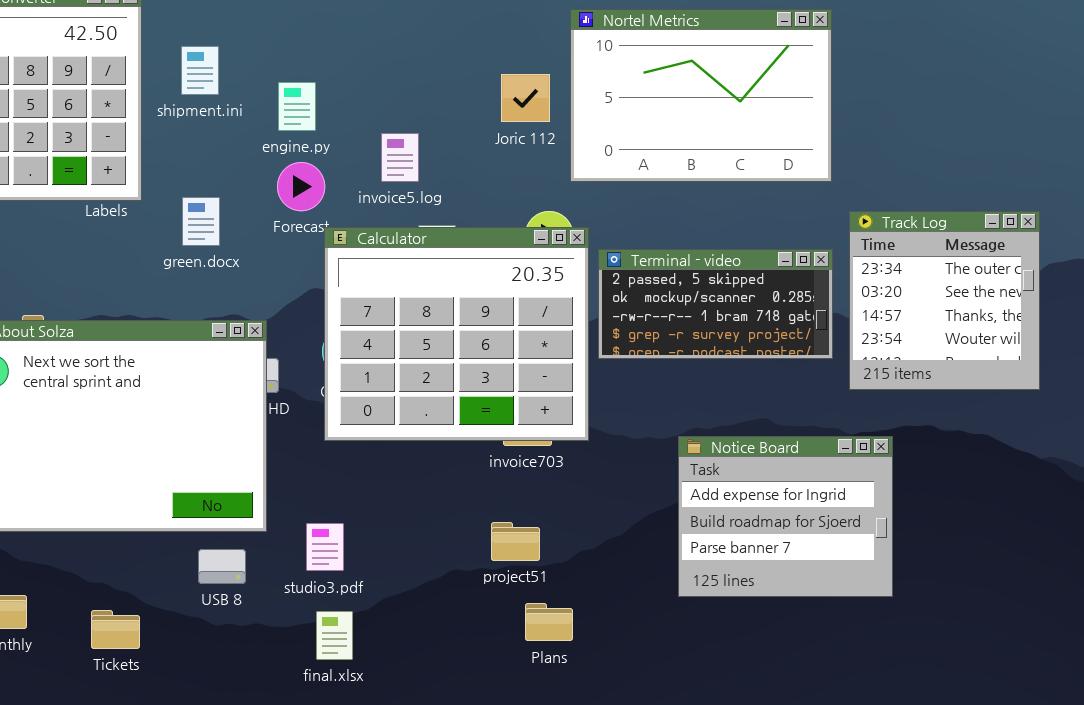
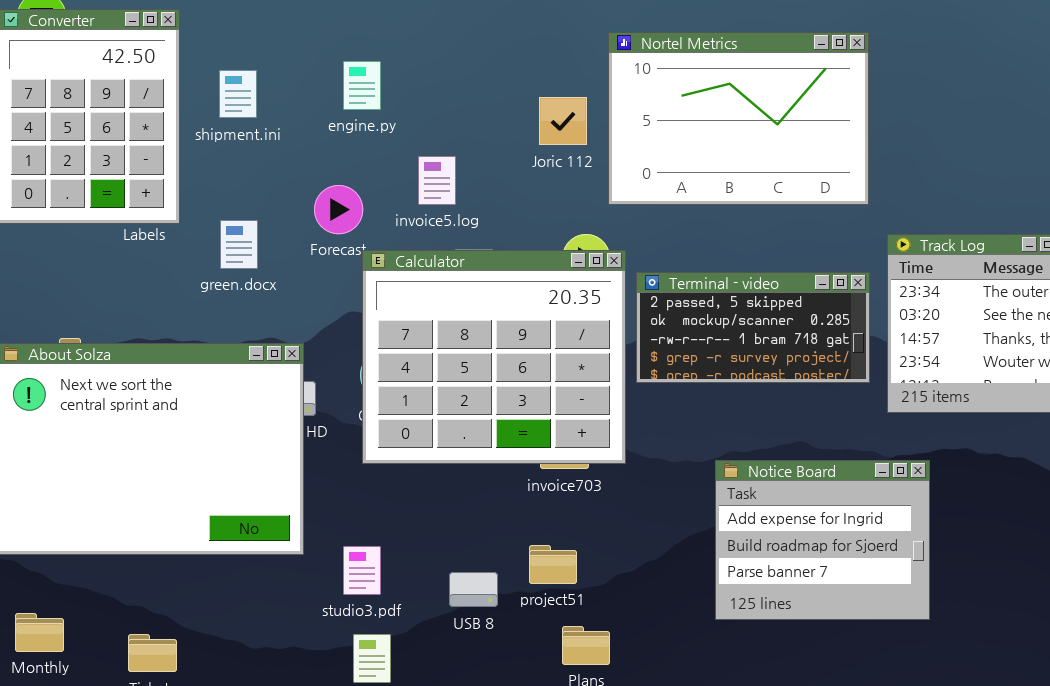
engine.py: [278,82,316,131] -> [343,61,381,110], moved
USB 8: [198,549,246,584] -> [449,572,498,607], moved

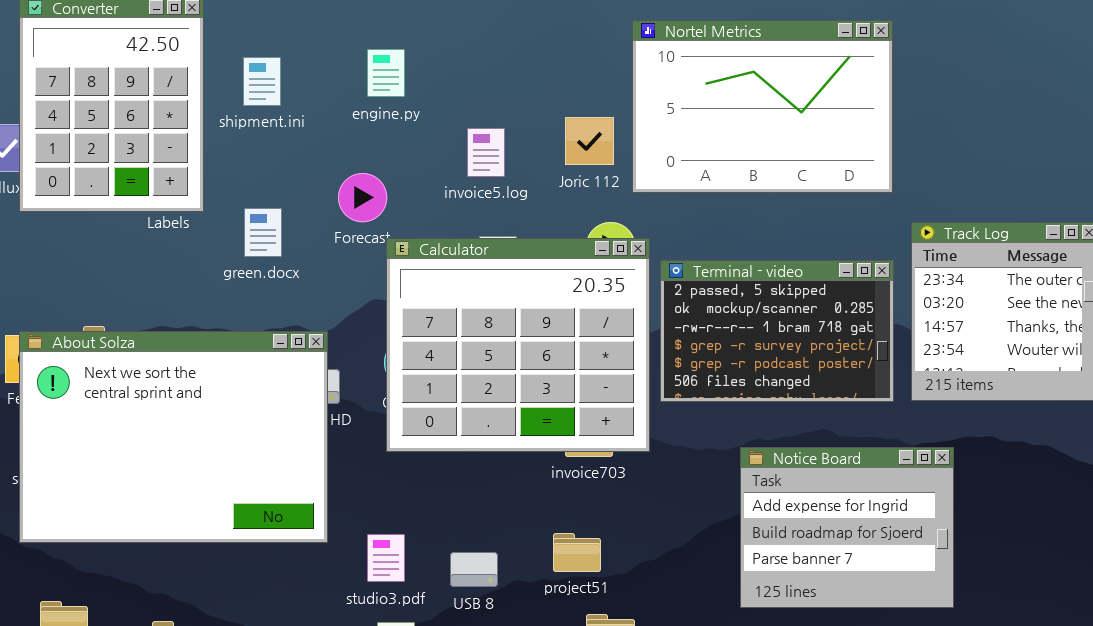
Joric 112: [539,97,587,145] -> [565,117,614,165], moved
invoice5.log: [418,156,456,205] -> [467,128,505,177], moved
Terminal - video: [636,272,870,383] -> [660,260,894,402], resized
USB 8: [449,572,498,607] -> [450,552,498,587], moved

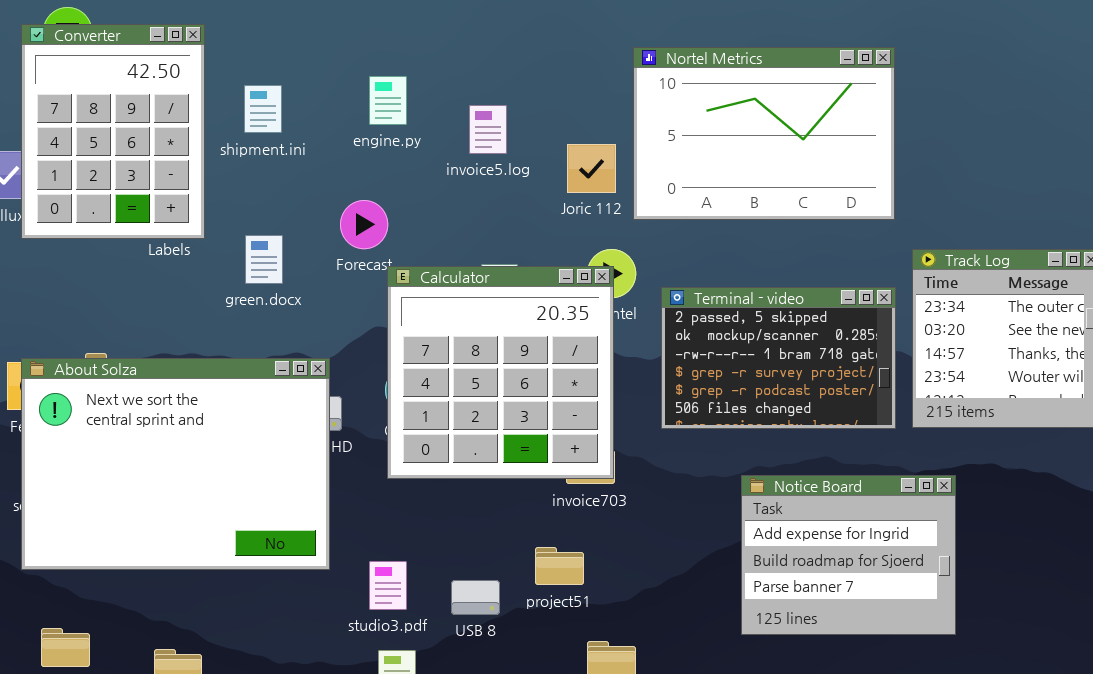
invoice5.log: [467,128,505,177] -> [469,105,507,154], moved
Calculator: [386,238,650,452] -> [387,266,614,479], resized
project51: [553,533,601,572] -> [535,547,584,585], moved

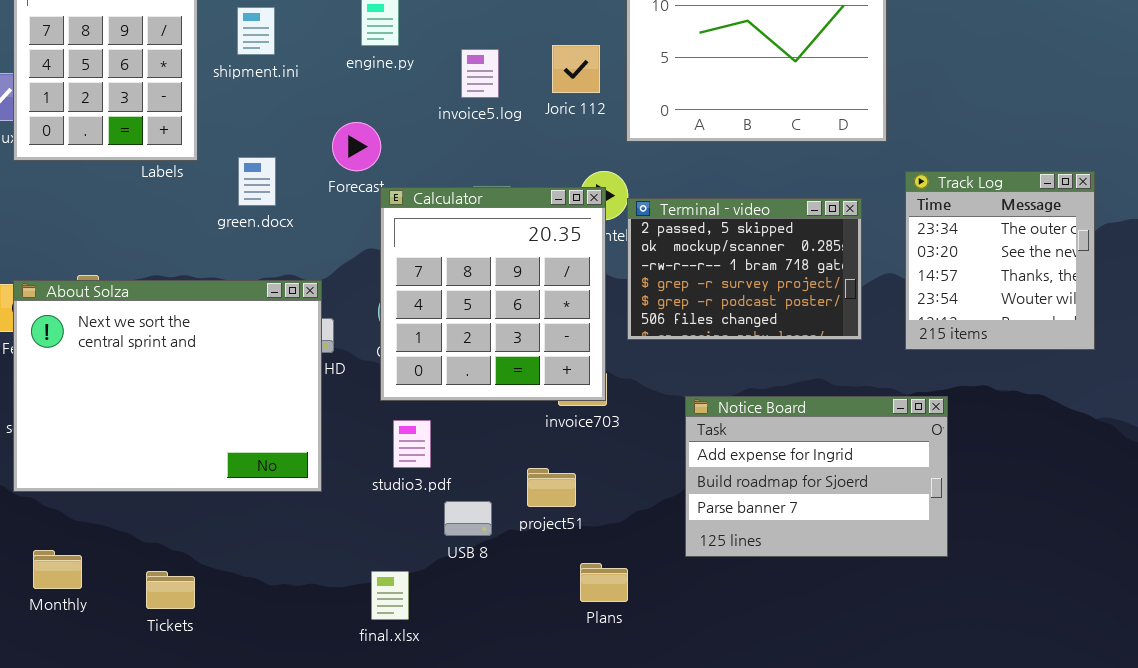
invoice5.log: [469,105,507,154] -> [461,49,499,98], moved
Joric 112: [567,144,616,193] -> [552,45,600,93], moved
Terminal - video: [661,287,896,429] -> [627,198,862,340], moved
Notice Board: [741,475,956,635] -> [685,396,948,557], resized
studio3.pdf: [369,561,407,610] -> [393,420,431,468], moved

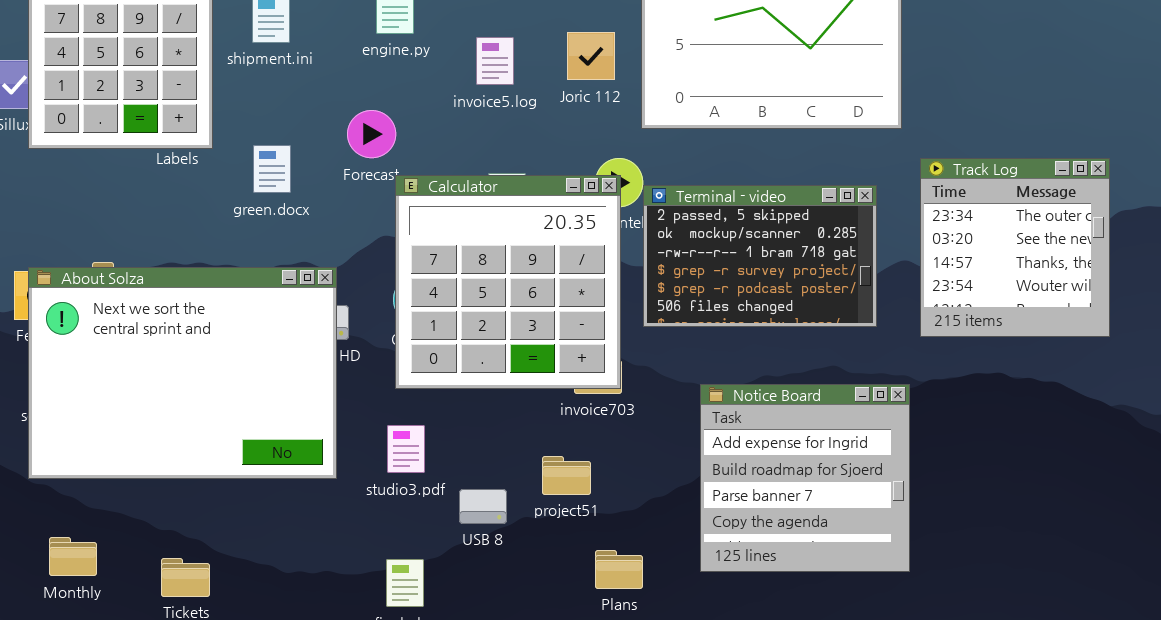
Notice Board: [685,396,948,557] -> [700,384,910,572], resized
studio3.pdf: [393,420,431,468] -> [387,425,425,473], moved

